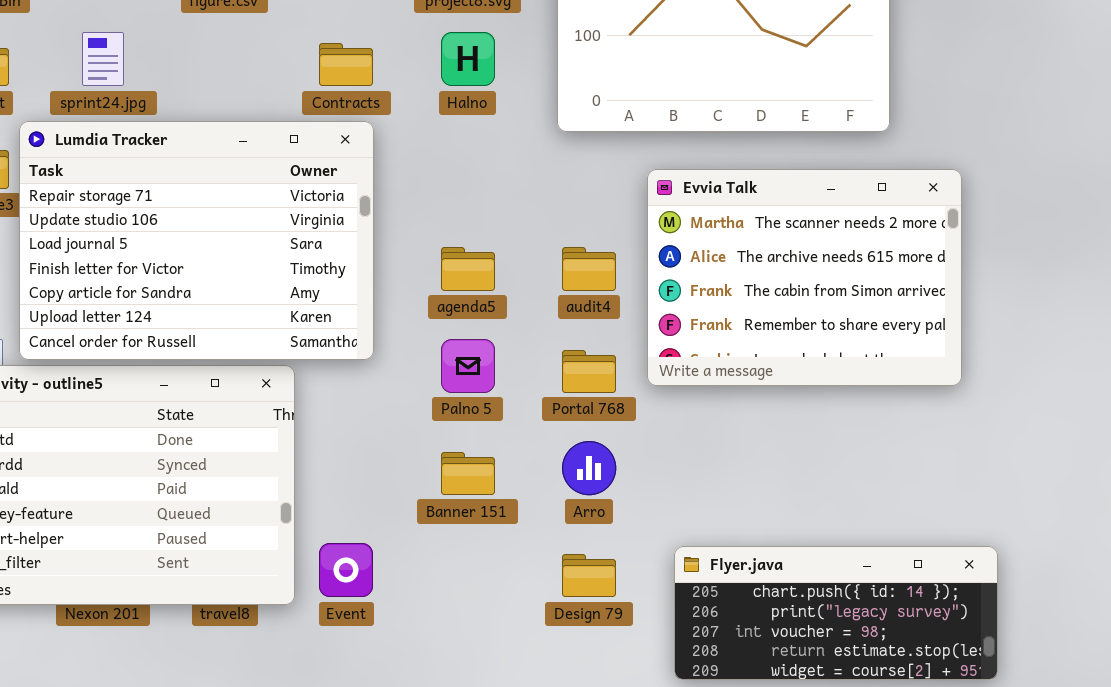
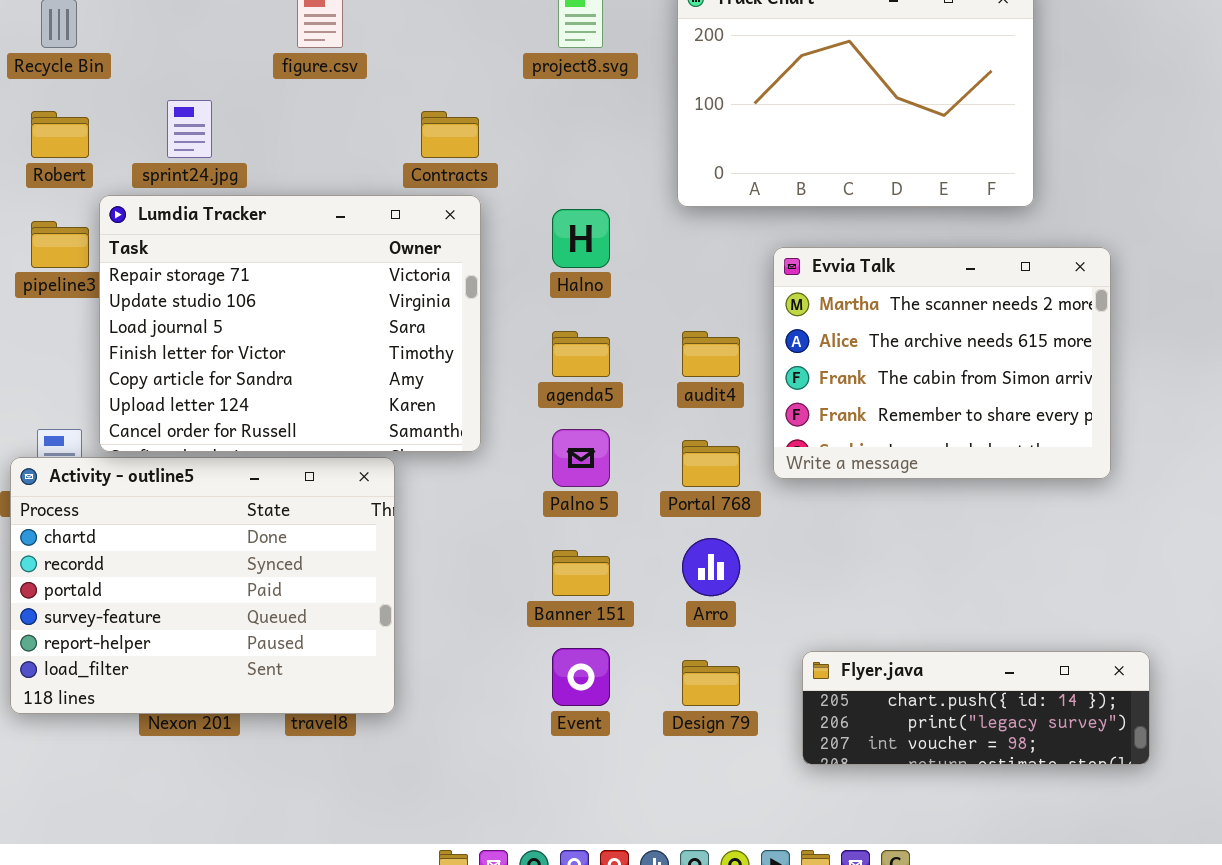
Halno: [441,32,495,86] -> [552,209,610,268], moved
Event: [319,543,373,597] -> [552,648,610,706], moved
Flyer.java: [674,546,998,680] -> [802,651,1150,765], resized

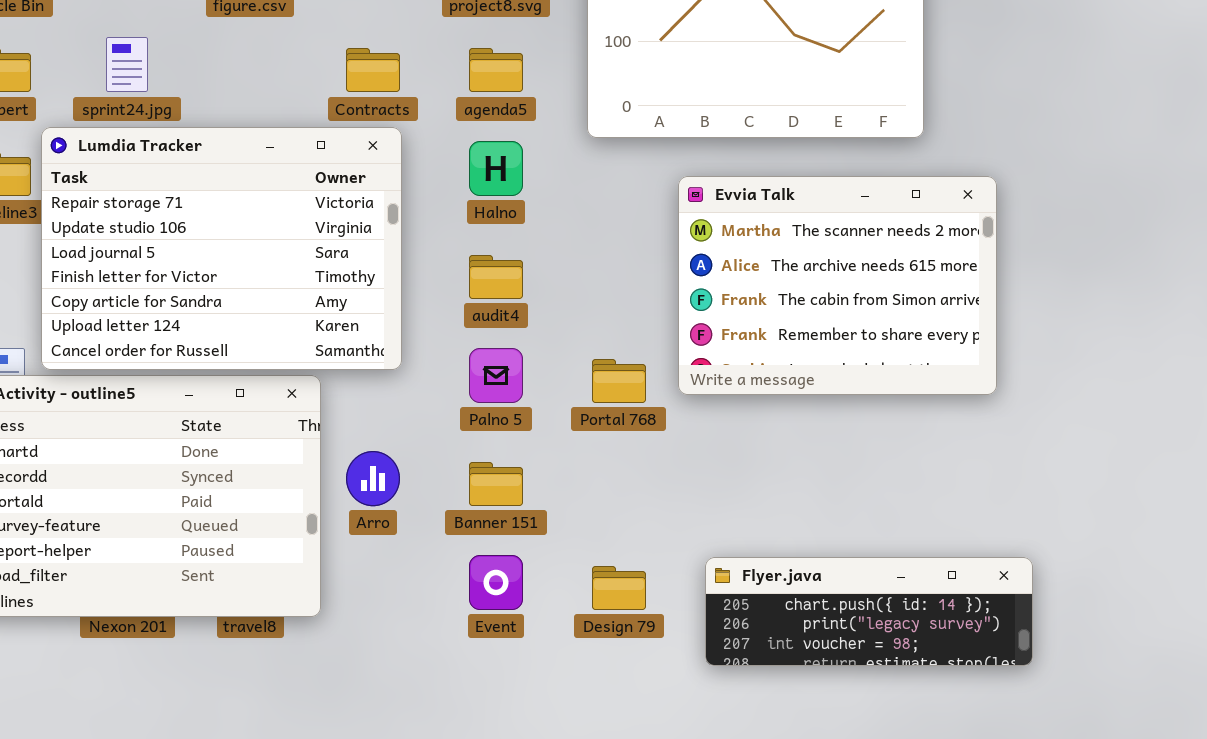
agenda5: [552,331,610,377] -> [469,48,523,92], moved
audit4: [682,331,740,377] -> [469,255,523,299], moved
Arro: [682,538,740,596] -> [346,451,400,506], moved

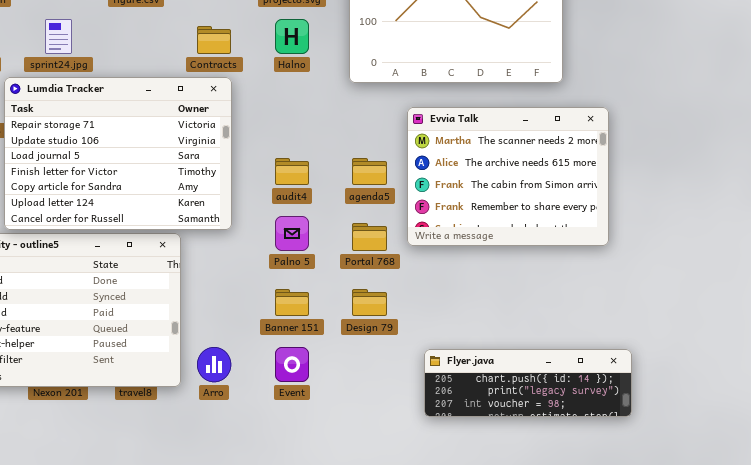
agenda5: [469,48,523,92] -> [352,158,387,185], moved
Halno: [469,141,523,196] -> [275,19,309,54], moved
Arro: [346,451,400,506] -> [197,347,231,382], moved
Design 79: [592,566,646,610] -> [352,289,387,316], moved

